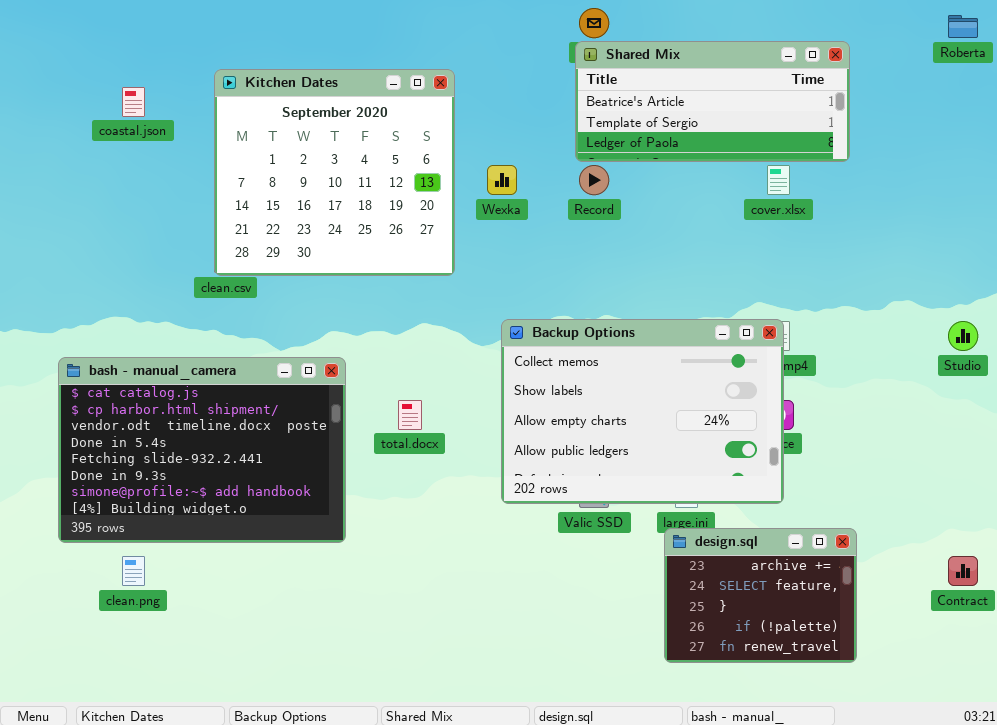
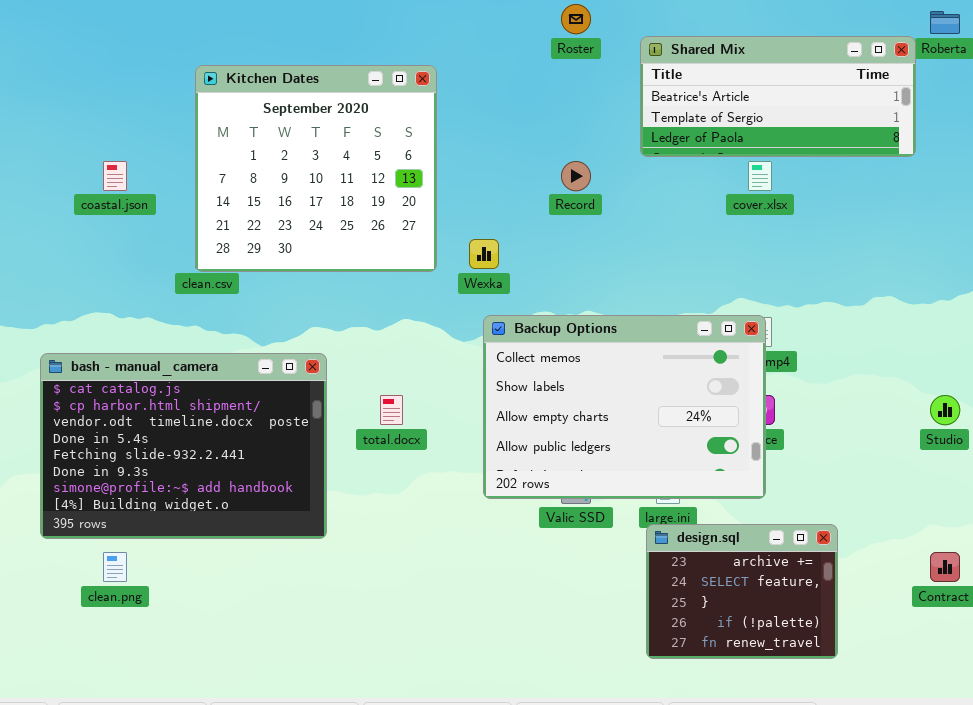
Shared Mix: [575,41,850,162] -> [640,36,916,157], moved
coastal.json: [122,87,145,117] -> [103,161,127,191], moved
Wexka: [487,165,517,195] -> [469,239,499,269], moved
Studio: [948,321,978,351] -> [930,395,960,425], moved

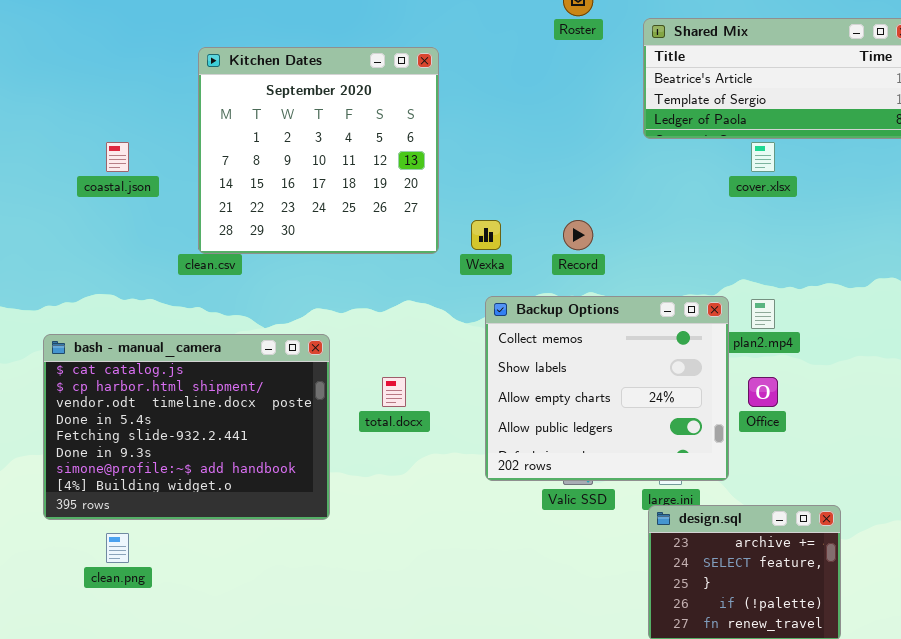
Record: [561,161,591,191] -> [563,220,593,250], moved
Backup Options: [483,315,766,499] -> [485,296,729,481], resized

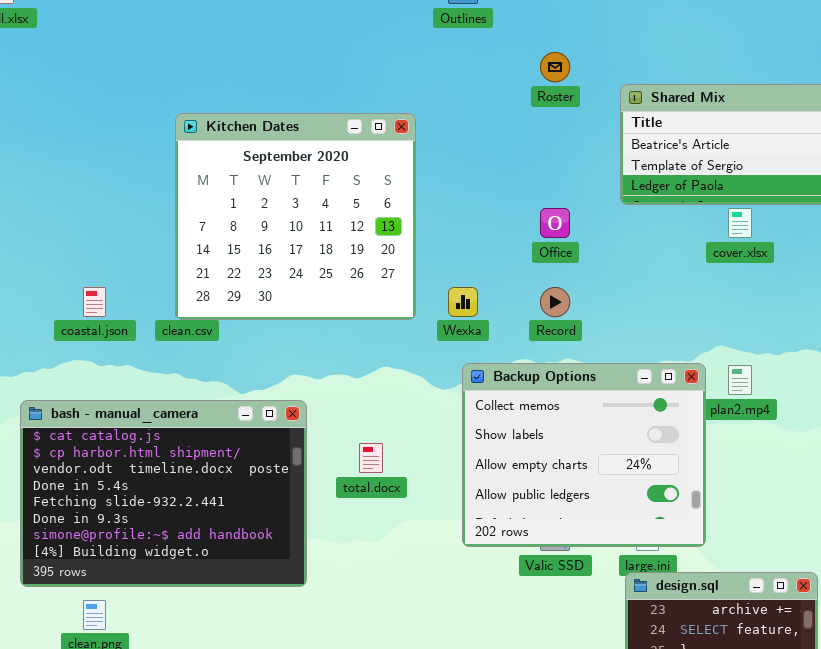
coastal.json: [106,142,129,172] -> [83,287,106,317], moved
Office: [748,377,778,407] -> [540,208,570,238], moved

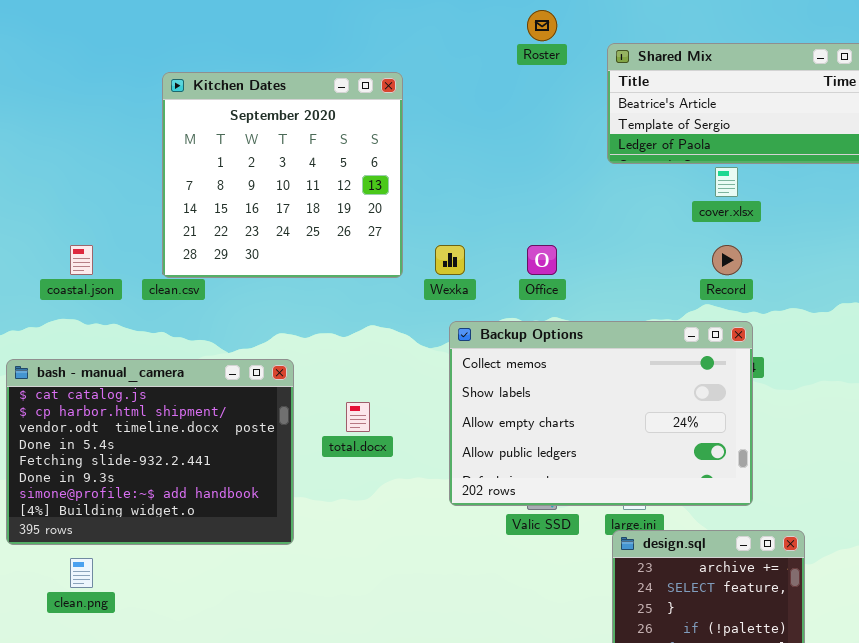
Office: [540,208,570,238] -> [527,245,557,275], moved
Record: [540,287,570,317] -> [712,245,742,275], moved
Backup Options: [462,363,706,547] -> [449,321,753,506], resized

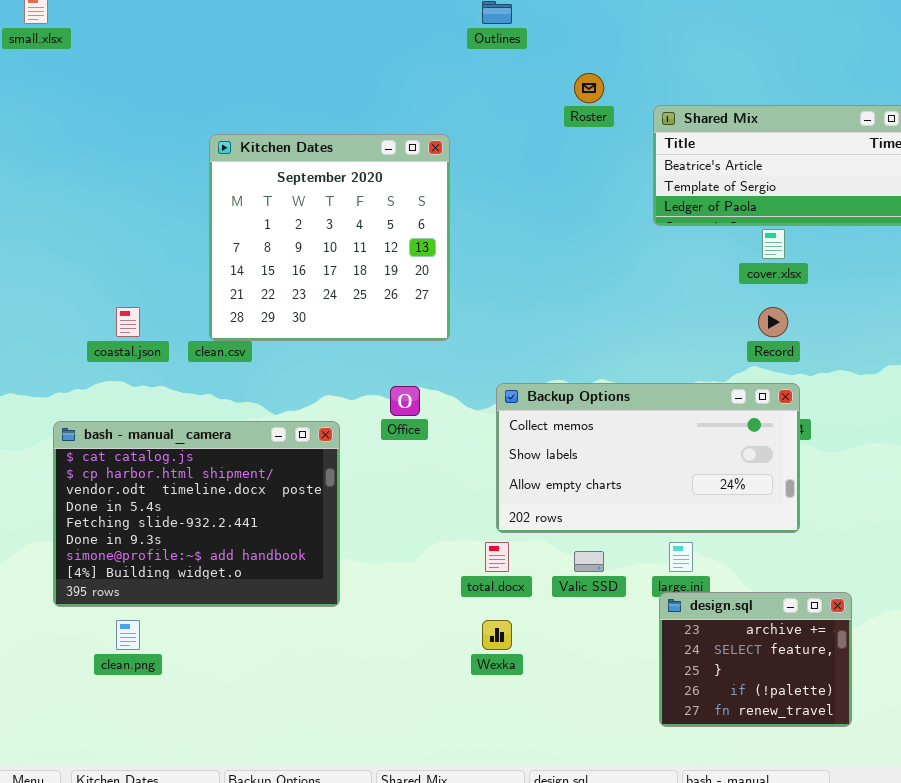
Wexka: [435,245,465,275] -> [482,620,512,650], moved
Office: [527,245,557,275] -> [390,386,420,416], moved
Backup Options: [449,321,753,506] -> [496,383,800,533], resized
total.docx: [346,402,370,432] -> [485,542,509,572], moved

